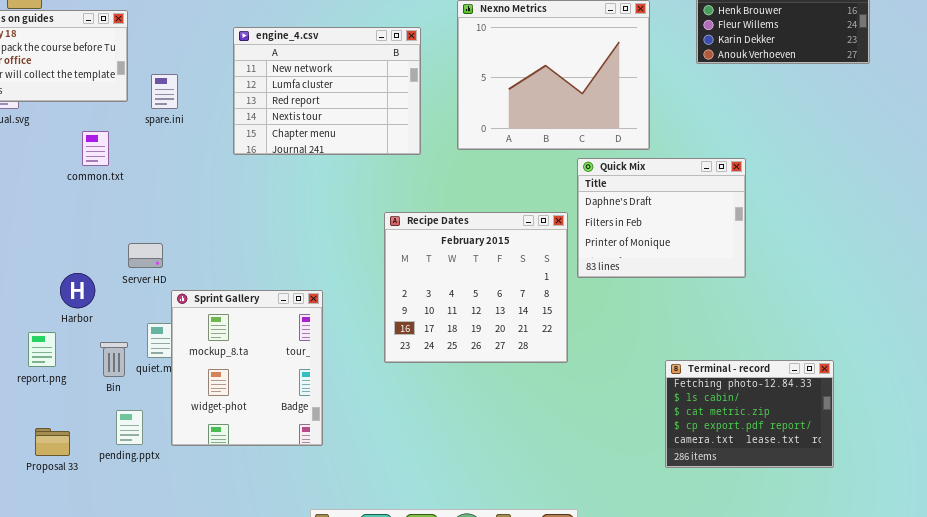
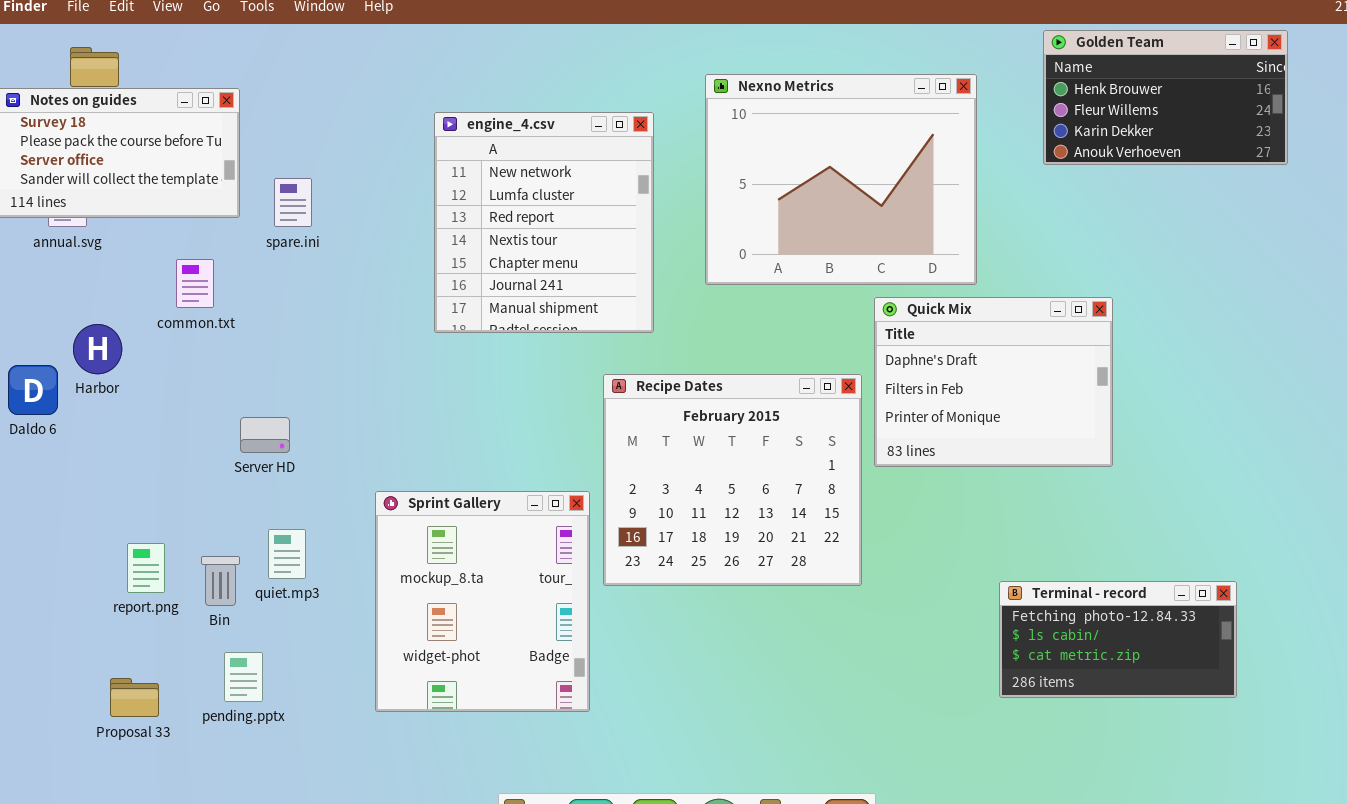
engine_4.csv: [233,27,421,155] -> [434,112,654,333], resized
Harbor: [60,273,95,308] -> [73,324,122,374], moved
Sprint Gallery: [171,290,323,446] -> [375,491,590,712], moved
report.png: [28,332,56,367] -> [127,543,165,593], moved
Terminal - record: [665,360,834,468] -> [999,581,1237,698], resized

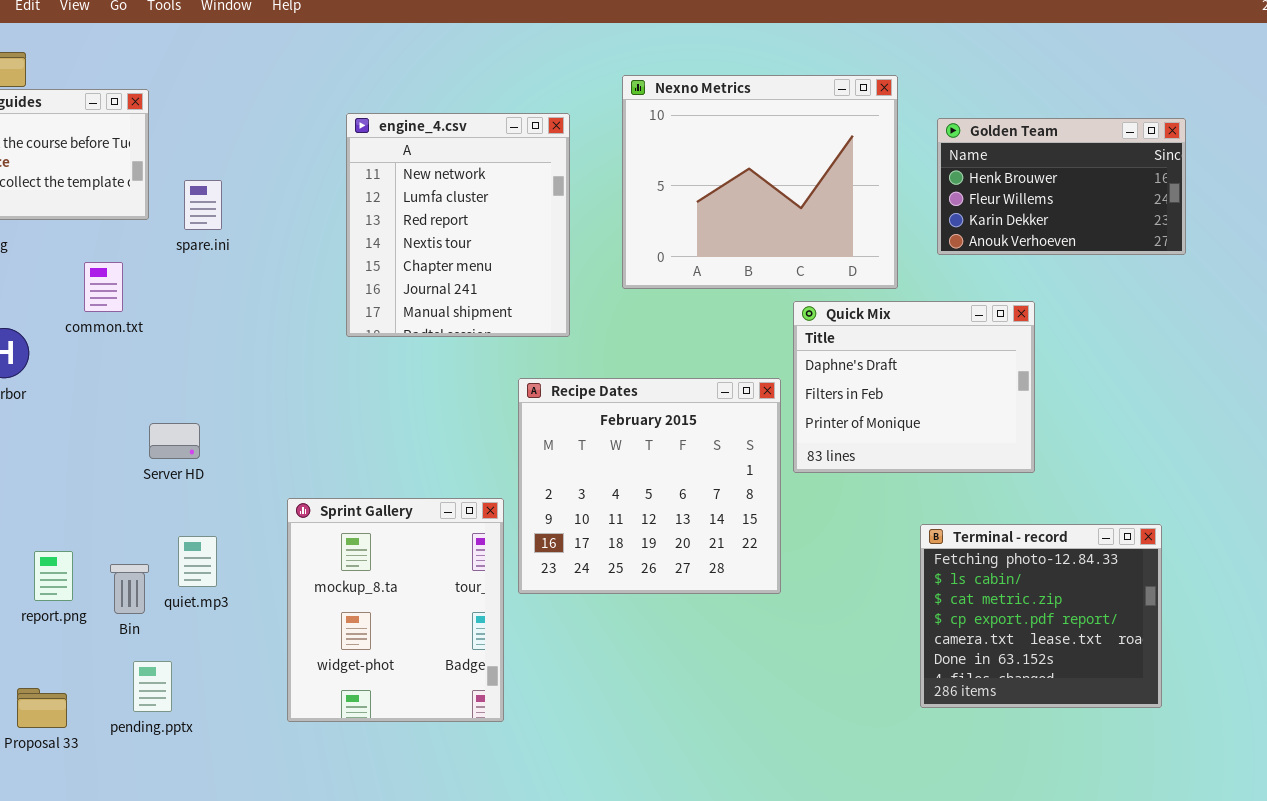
Golden Team: [1043,30,1288,165] -> [937,118,1186,255], moved
Terminal - record: [999,581,1237,698] -> [920,524,1162,708], resized

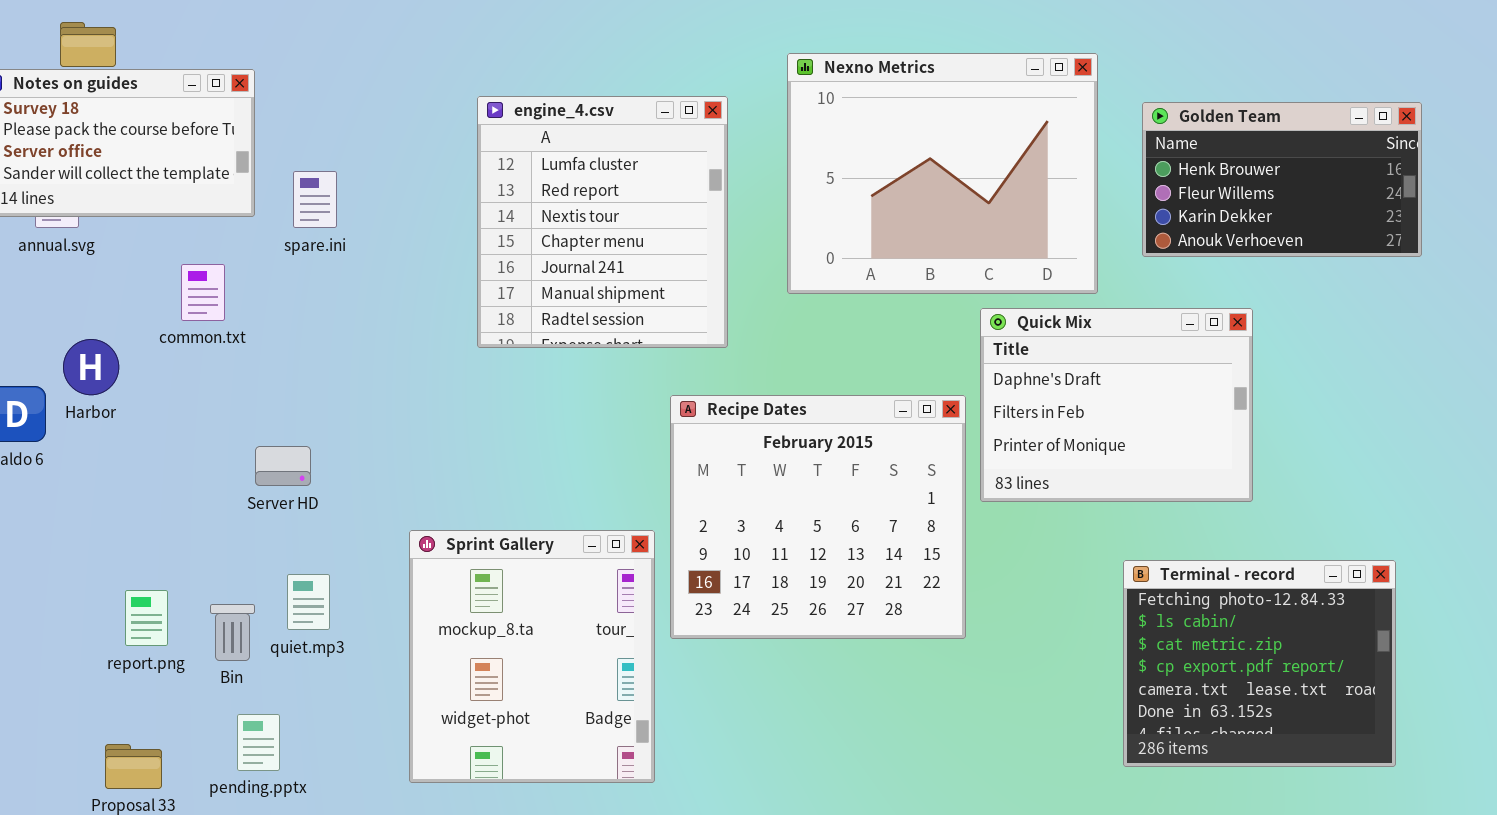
engine_4.csv: [346,113,570,337] -> [477,96,728,348], scrolled down 1 row

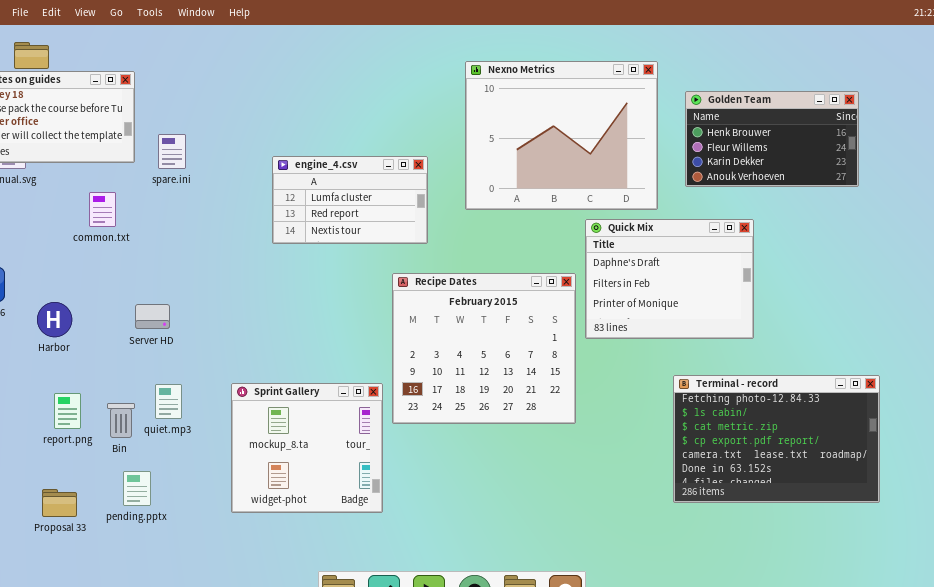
engine_4.csv: [477,96,728,348] -> [272,156,428,244], resized
Harbor: [63,339,119,395] -> [37,302,72,337], moved
Sprint Gallery: [409,530,655,783] -> [231,383,383,513], resized
Terminal - record: [1123,560,1396,767] -> [673,375,880,503], resized

